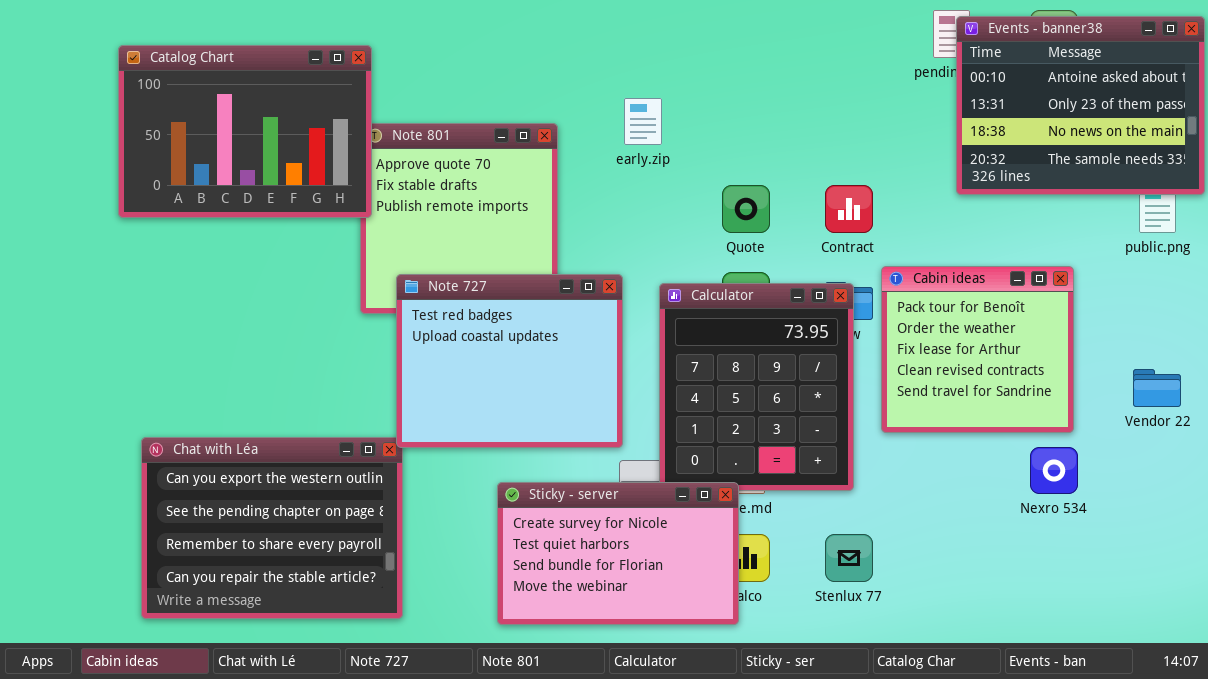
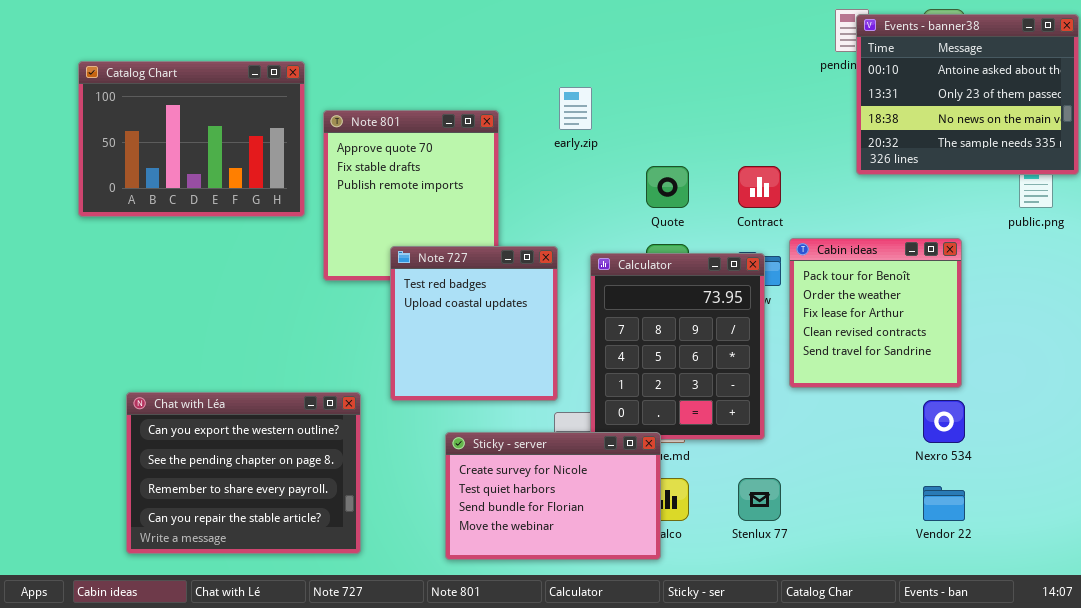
Catalog Chart: [118,45,372,218] -> [78,61,305,217], moved
Note 727: [396,274,623,448] -> [390,246,558,401], resized
Vendor 22: [1133,369,1181,407] -> [923,486,965,521], moved

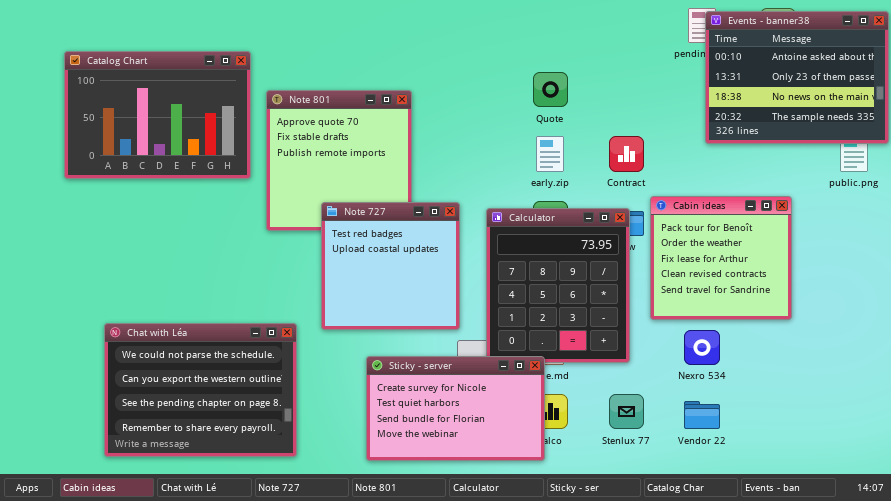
early.zip: [559,87,592,130] -> [536,136,564,172], moved
Quote: [646,166,689,208] -> [533,72,568,107], moved
Chat with Léa: [126,392,361,554] -> [104,323,297,457], scrolled up 1 row
Nexro 534: [923,400,965,443] -> [684,330,720,365], moved
Vendor 22: [923,486,965,521] -> [684,401,720,429], moved

